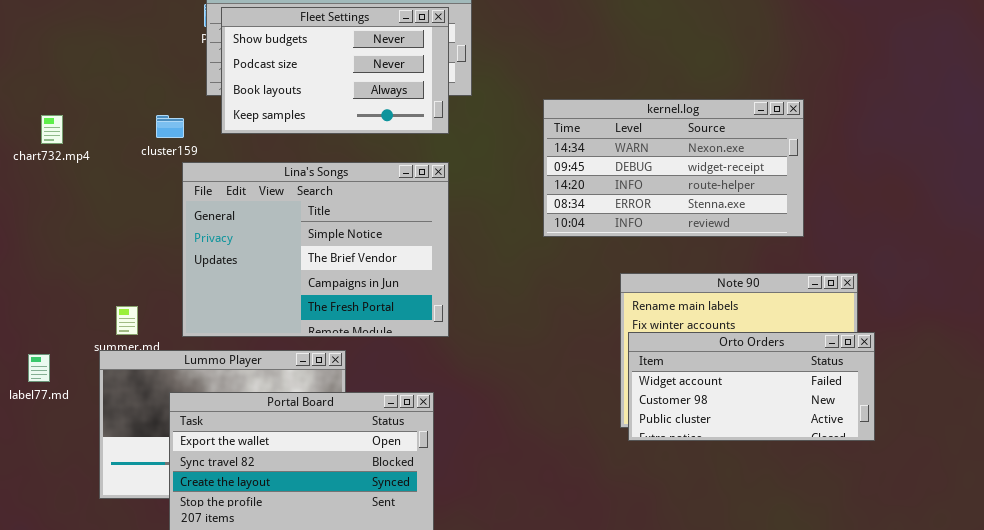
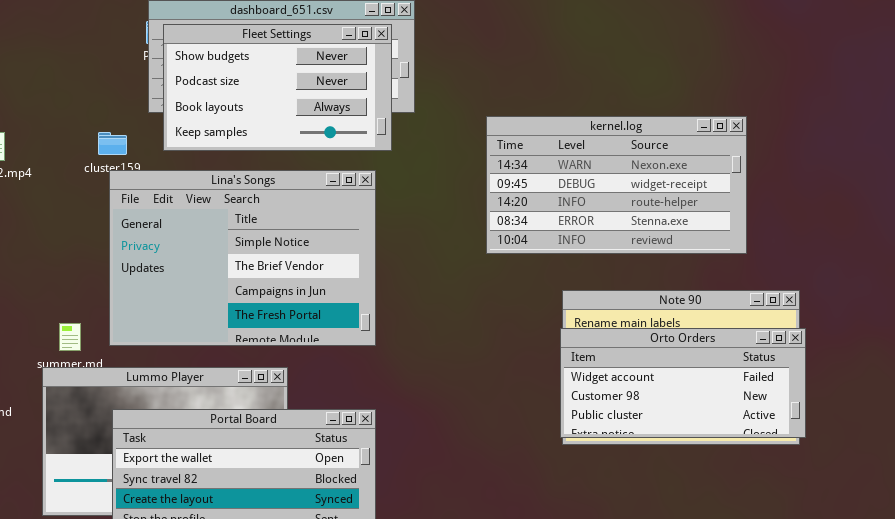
Lina's Songs: [182,162,449,337] -> [109,170,376,346], moved
Orto Orders: [628,332,875,441] -> [560,328,806,438], moved

